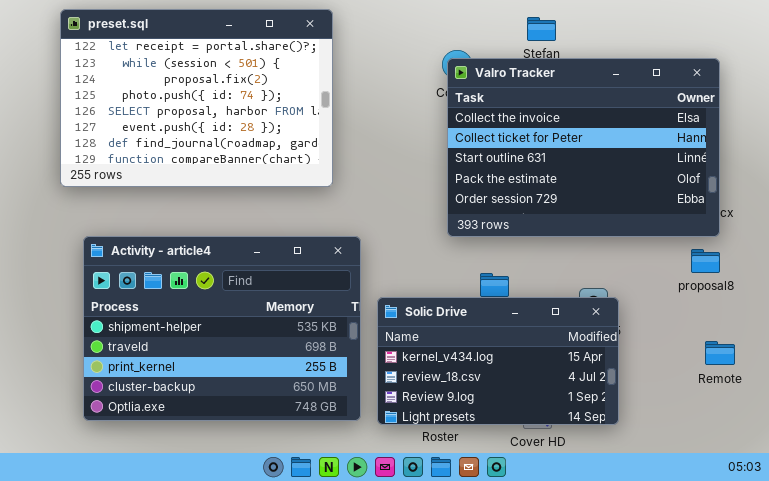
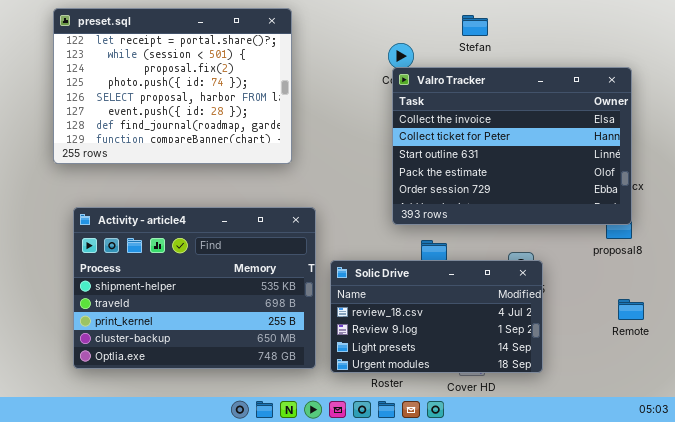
Valro Tracker: [447,58,720,237] -> [392,67,632,225], moved
Solic Drive: [377,297,619,425] -> [330,260,543,373], scrolled down 1 row

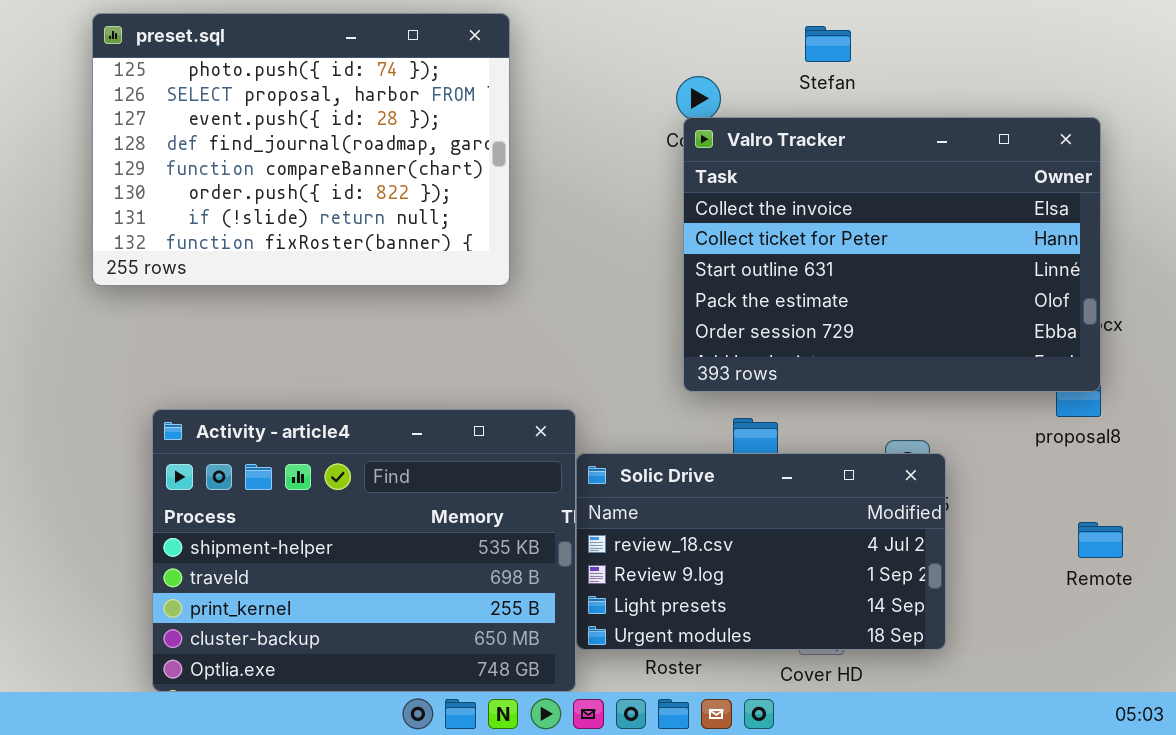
preset.sql: [53,8,292,164] -> [92,13,510,286], scrolled down 3 rows
Activity - article4: [73,207,316,369] -> [152,409,576,692], moved

